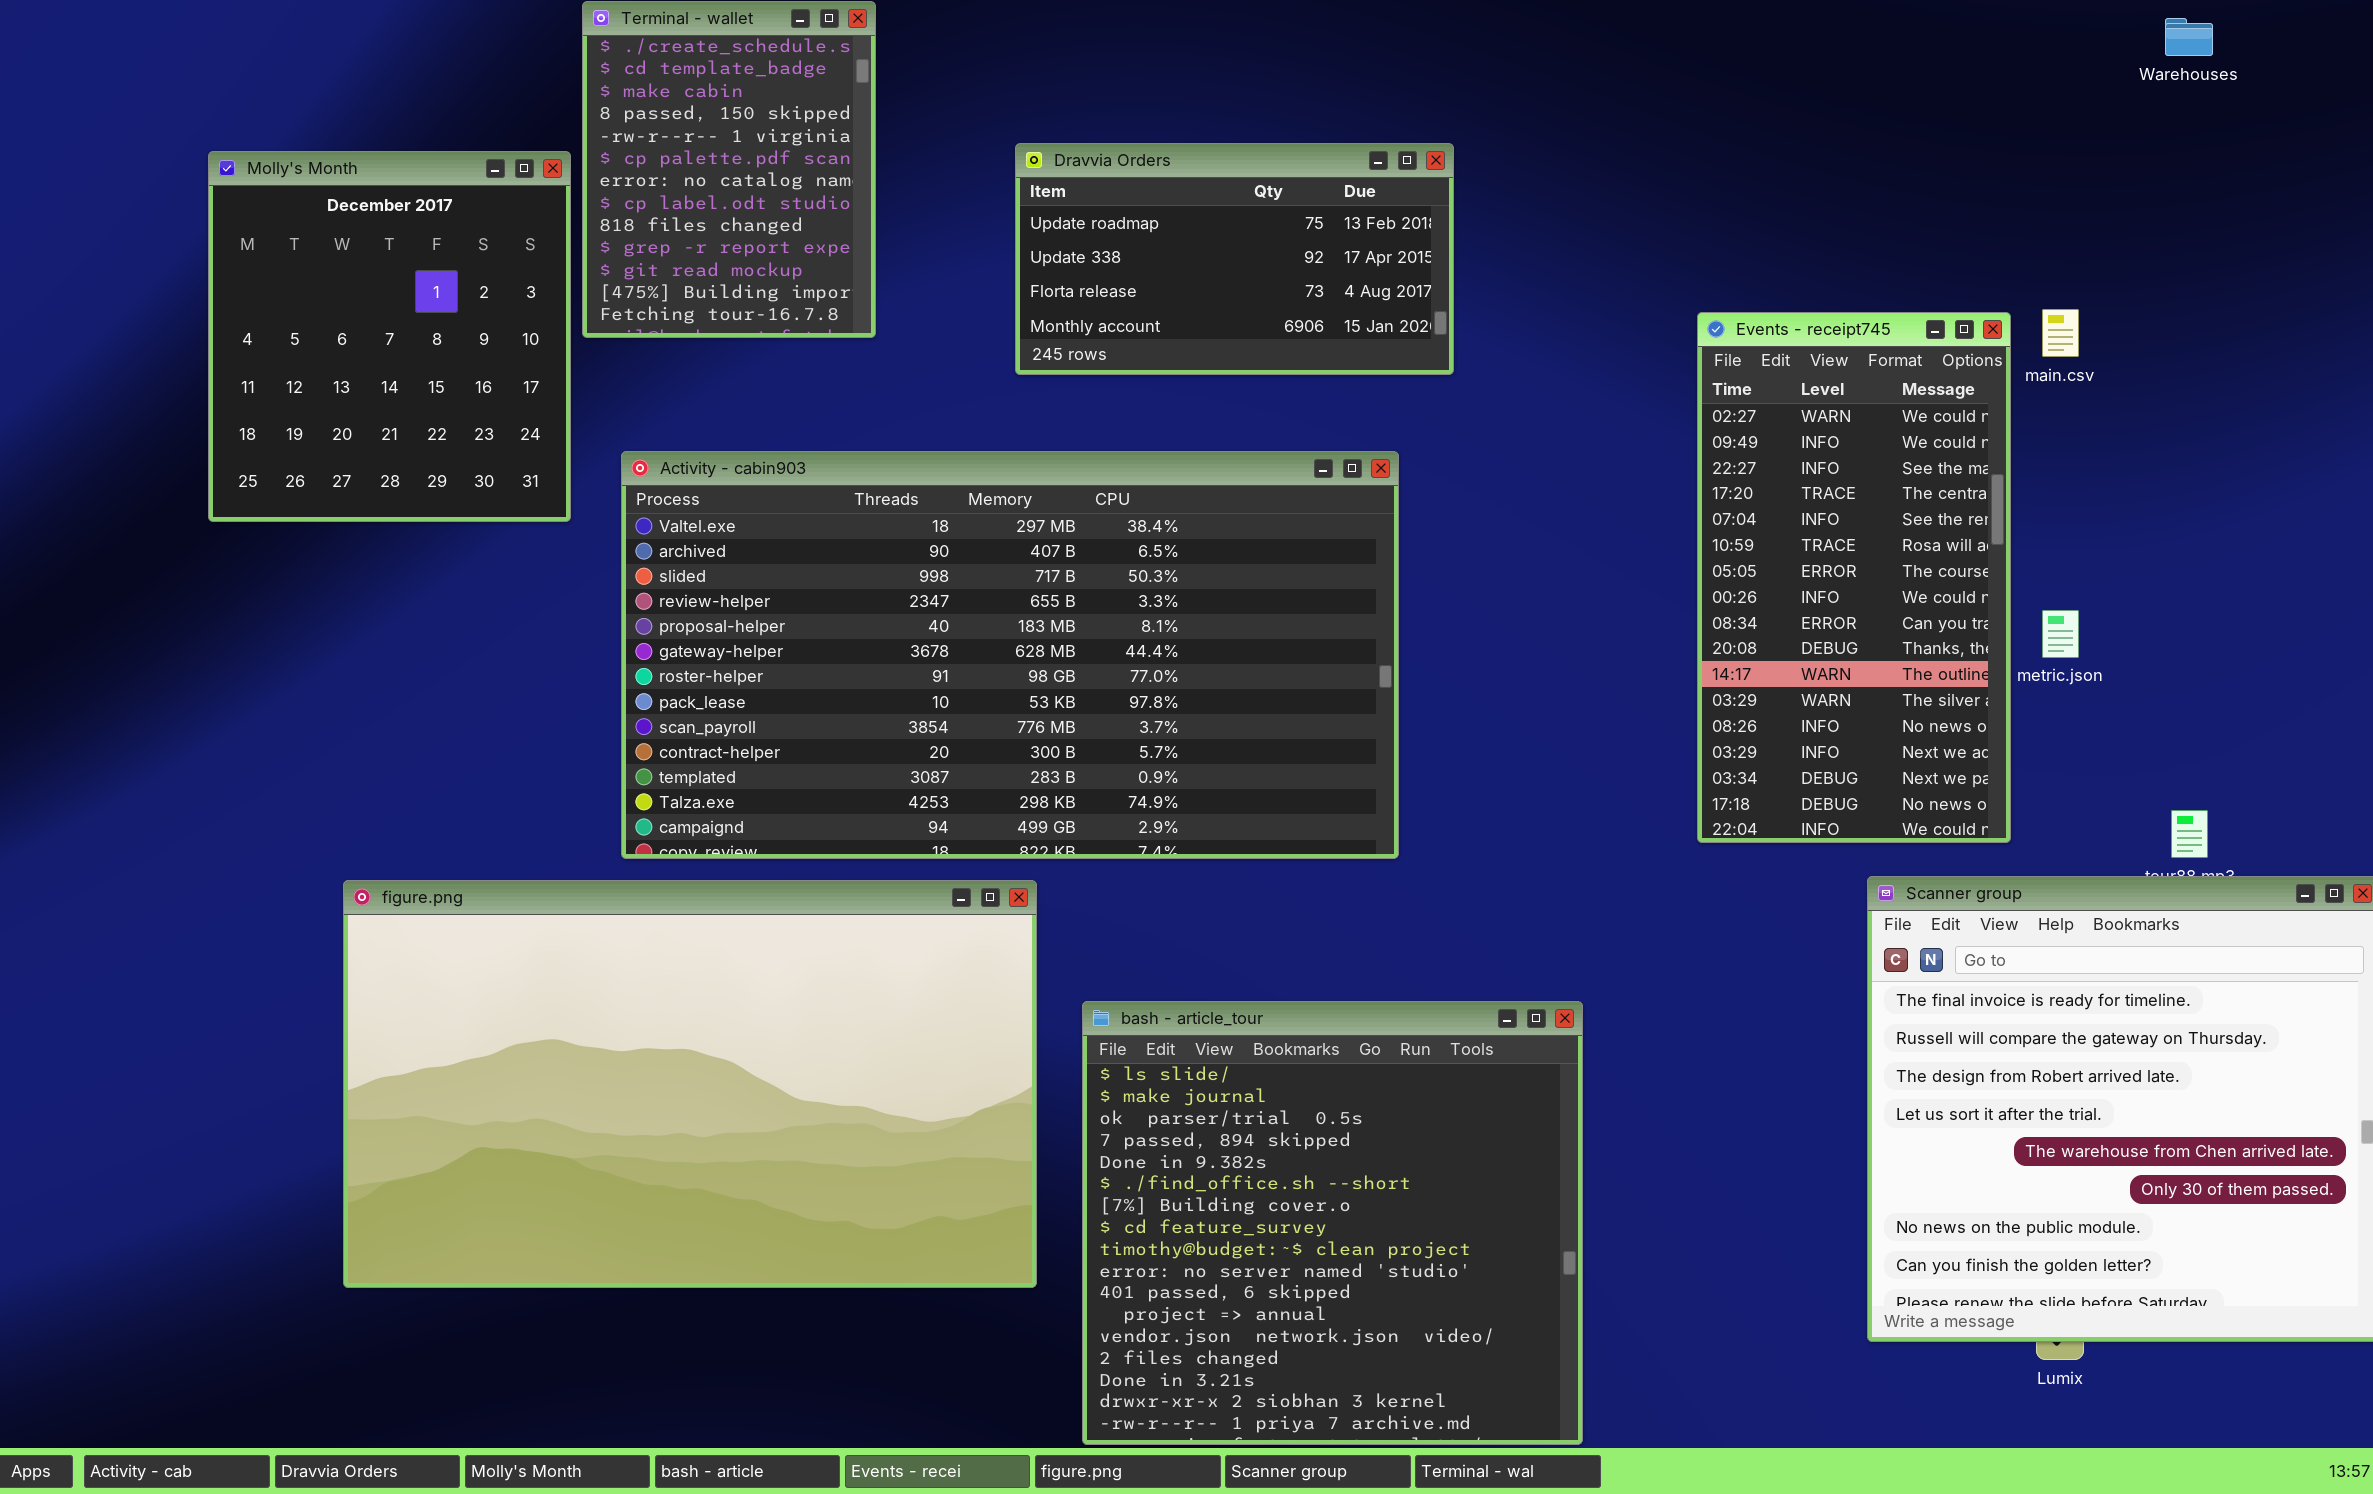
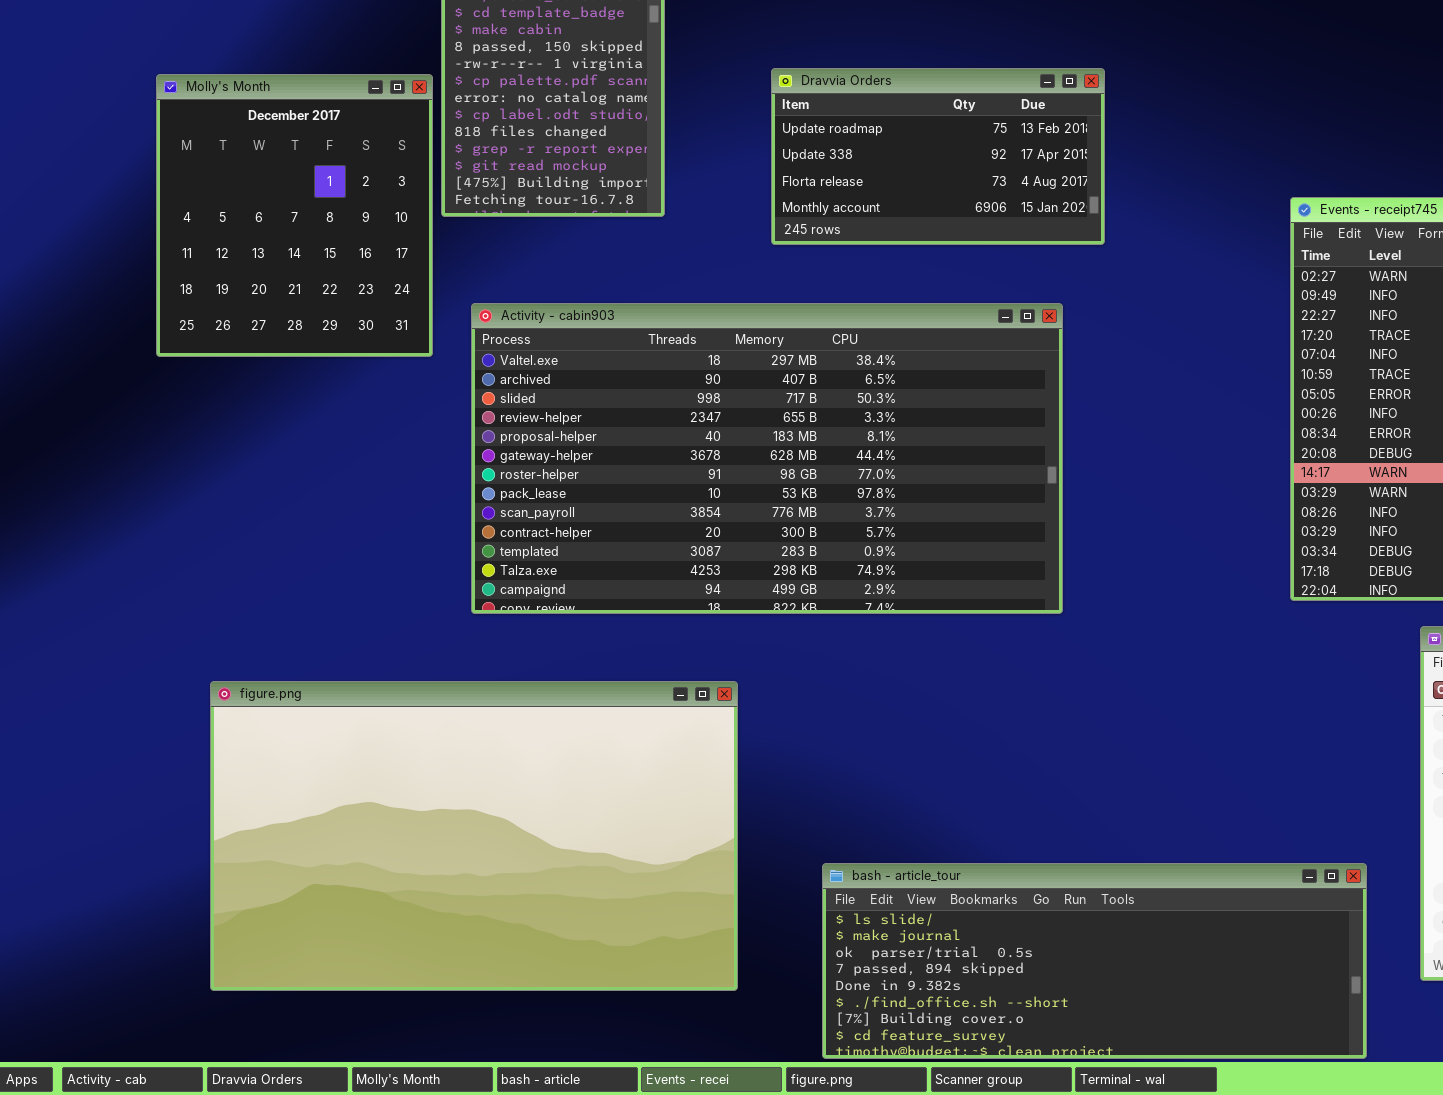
figure.png: [343,880,1037,1288] -> [210,681,738,991], moved
bash - article_tour: [1082,1001,1583,1445] -> [822,863,1367,1059], resized

